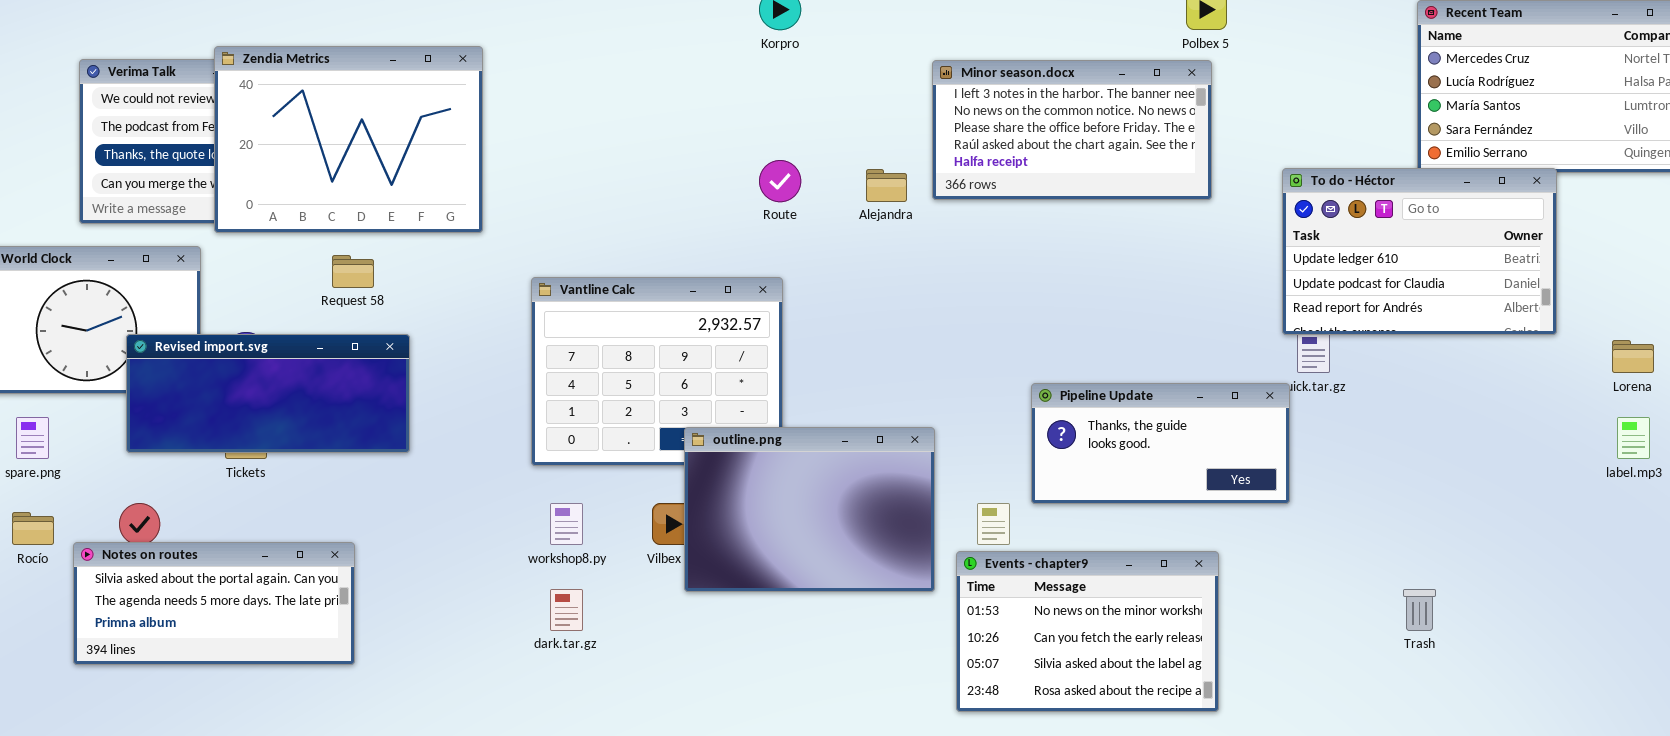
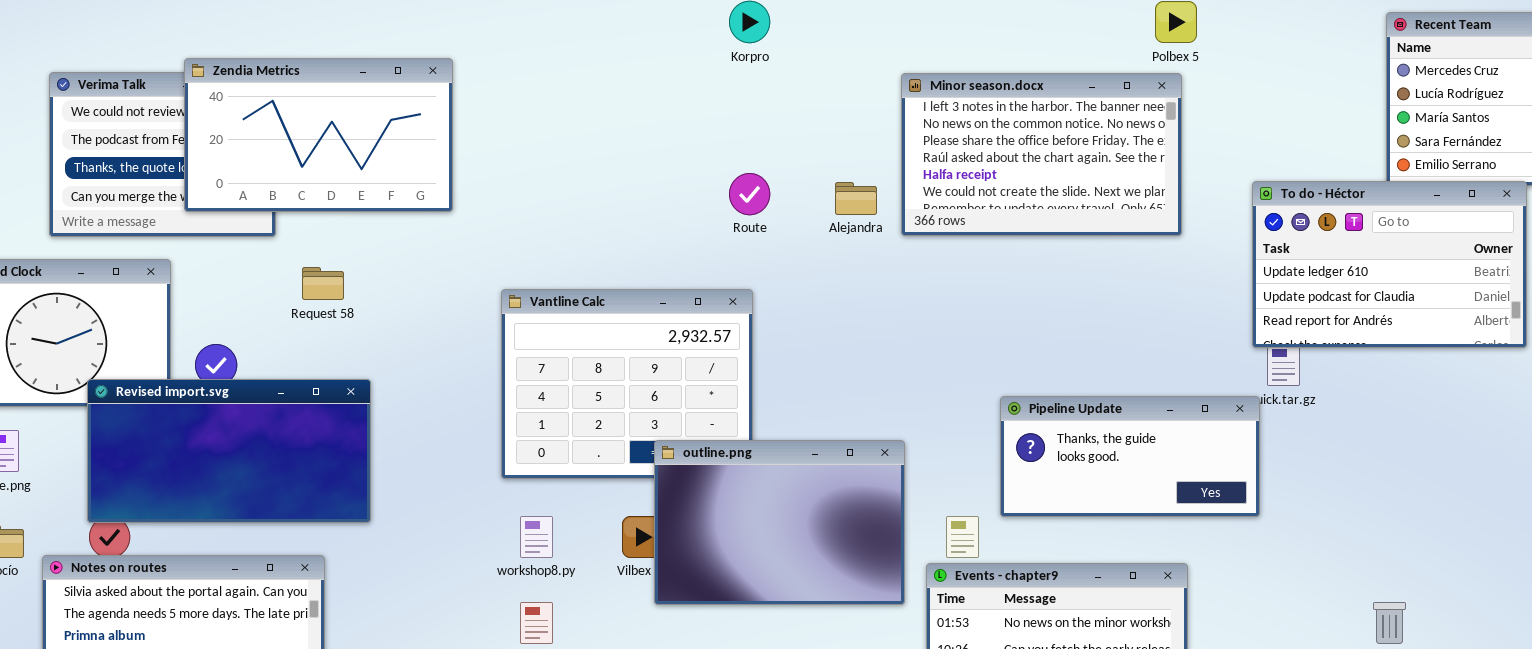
Zendia Metrics: [214,46,483,233] -> [184,58,453,212], resized
Minor season.docx: [932,60,1212,200] -> [901,73,1182,236], resized
Revised import.svg: [126,334,410,453] -> [87,379,371,523], moved, resized

